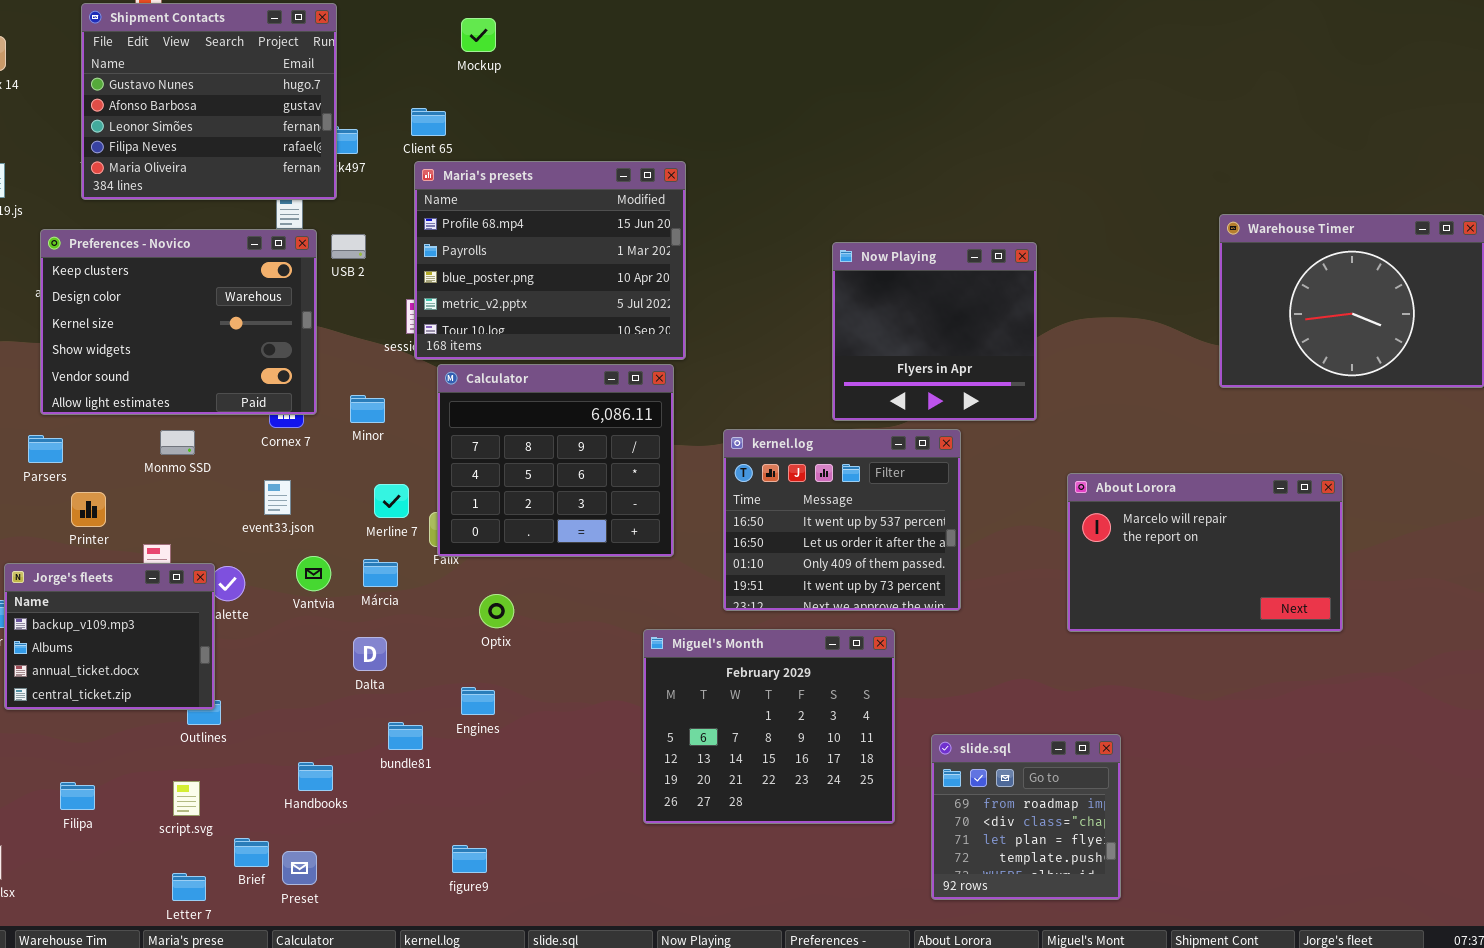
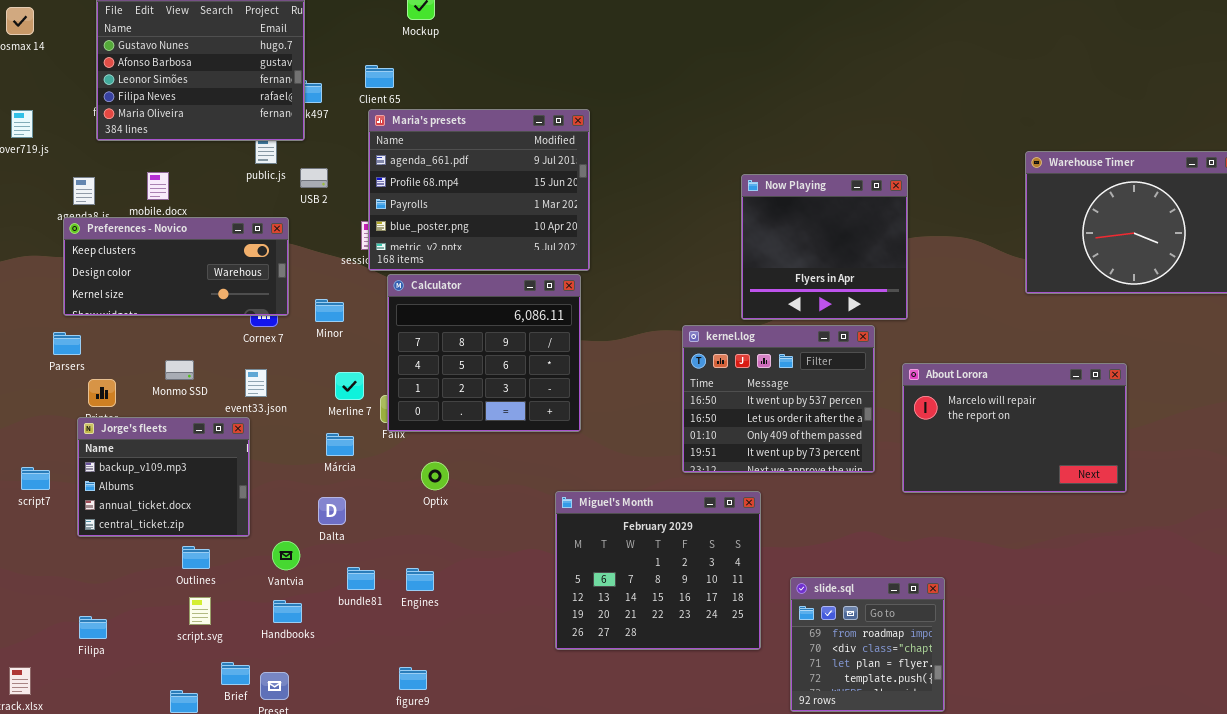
Maria's presets: [414,161,686,360] -> [368,109,590,271], scrolled up 1 row
Preferences - Novico: [40,229,317,415] -> [63,217,289,316], resized
Now Playing: [832,242,1037,421] -> [741,174,908,320], moved
kernel.log: [723,429,961,611] -> [682,325,875,473], moved
Monmo SSD: [160,430,195,455] -> [165,360,194,380], moved
Vantvia: [296,556,331,591] -> [272,541,300,570], moved
Jorge's fleets: [4,563,215,710] -> [77,417,250,537], moved
Engines: [461,687,495,715] -> [406,568,434,591], moved
script.svg: [173,781,200,816] -> [189,597,211,625], moved

